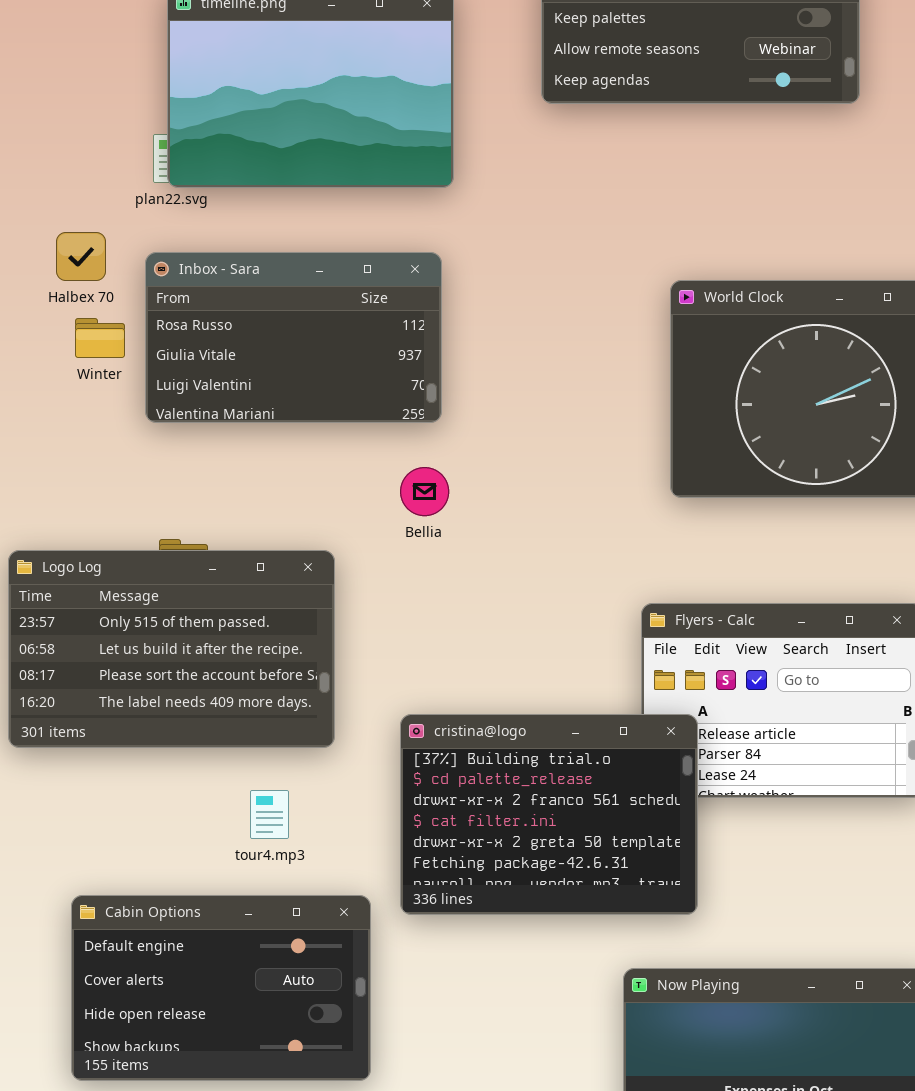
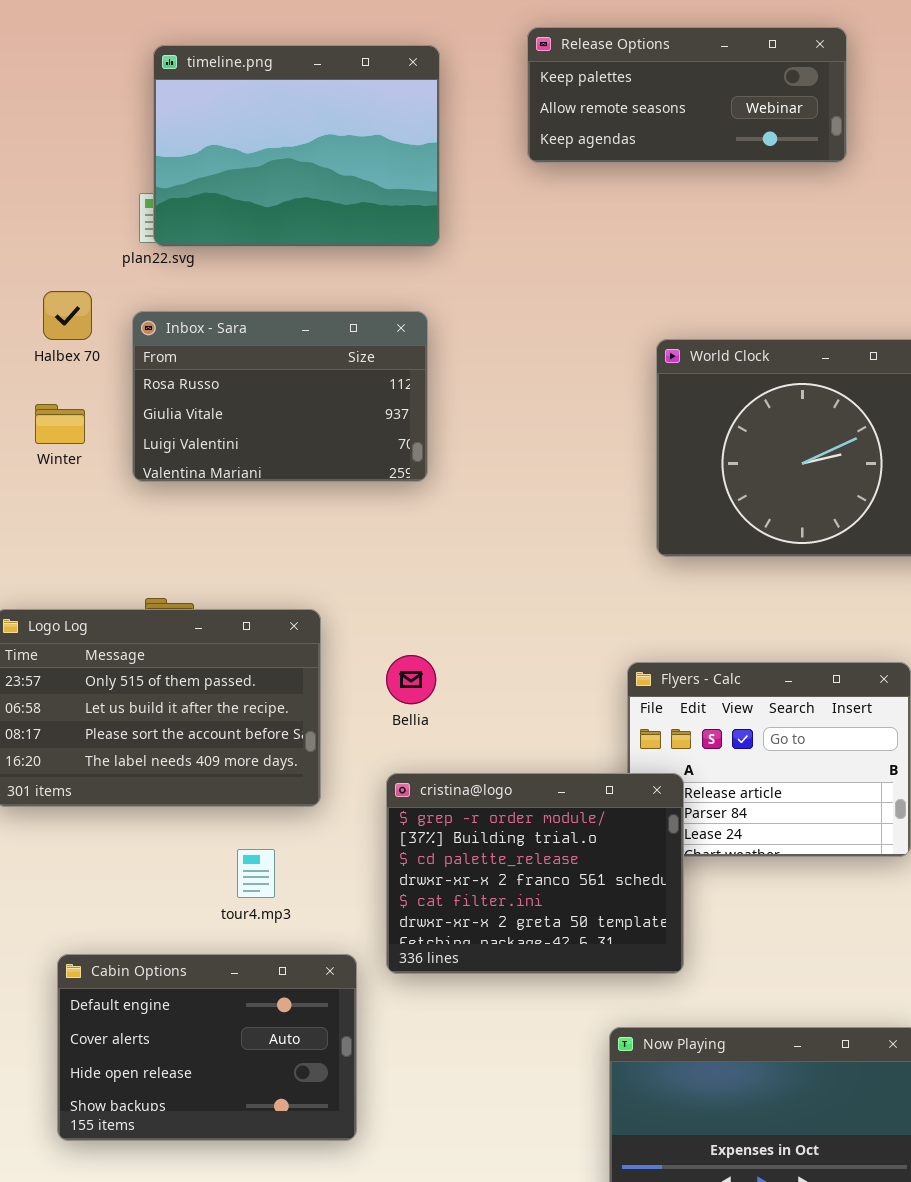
Winter: [75,318,125,358] -> [35,404,85,444], moved
Bellia: [400,467,449,516] -> [386,655,436,704], moved
cristina@logo: [400,714,698,915] -> [386,773,684,974], scrolled up 1 row

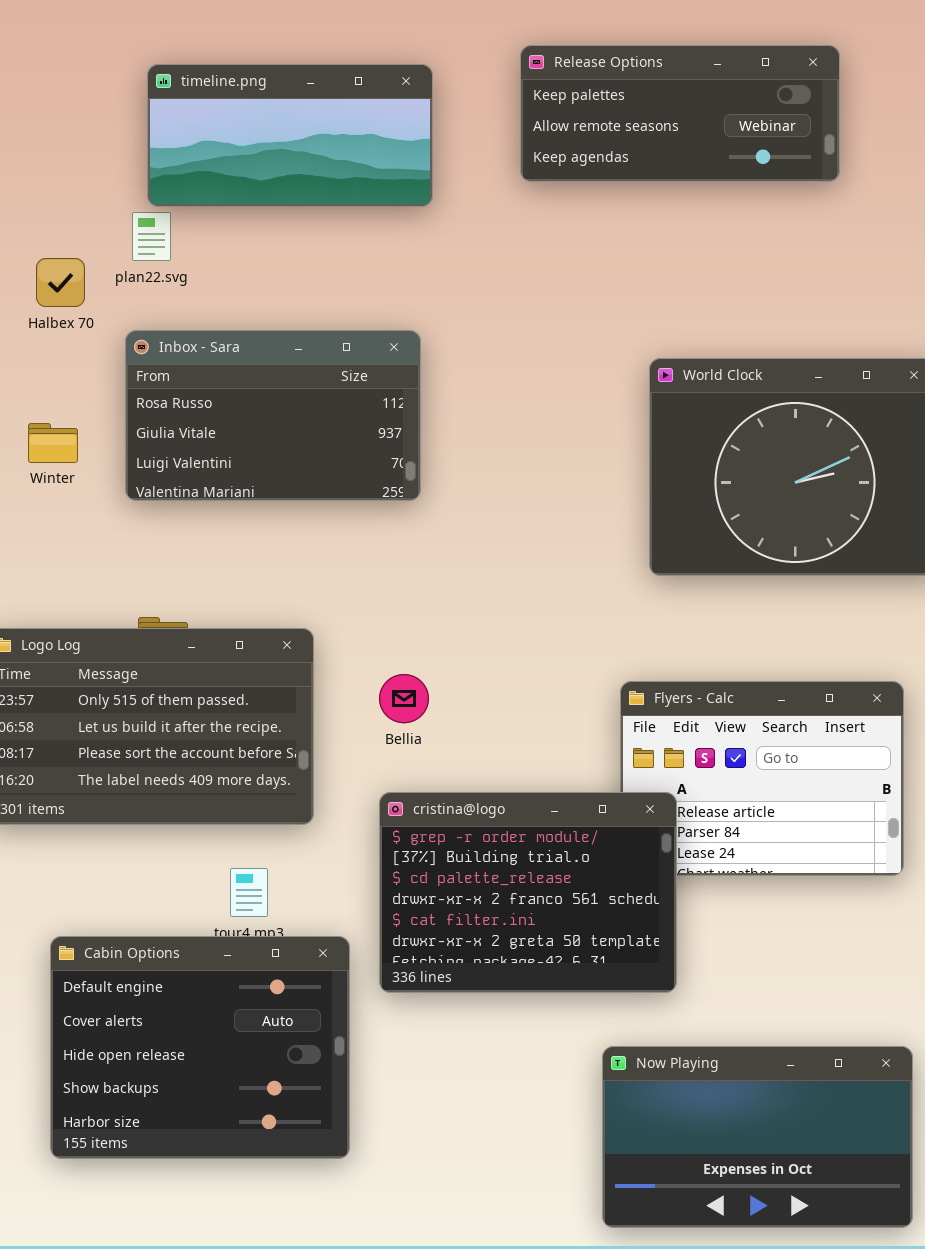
timeline.png: [153,45,440,247] -> [147,64,433,207], resized
Halbex 70: [43,291,92,340] -> [36,258,85,307], moved
Cabin Options: [57,954,357,1141] -> [50,936,350,1159], resized

